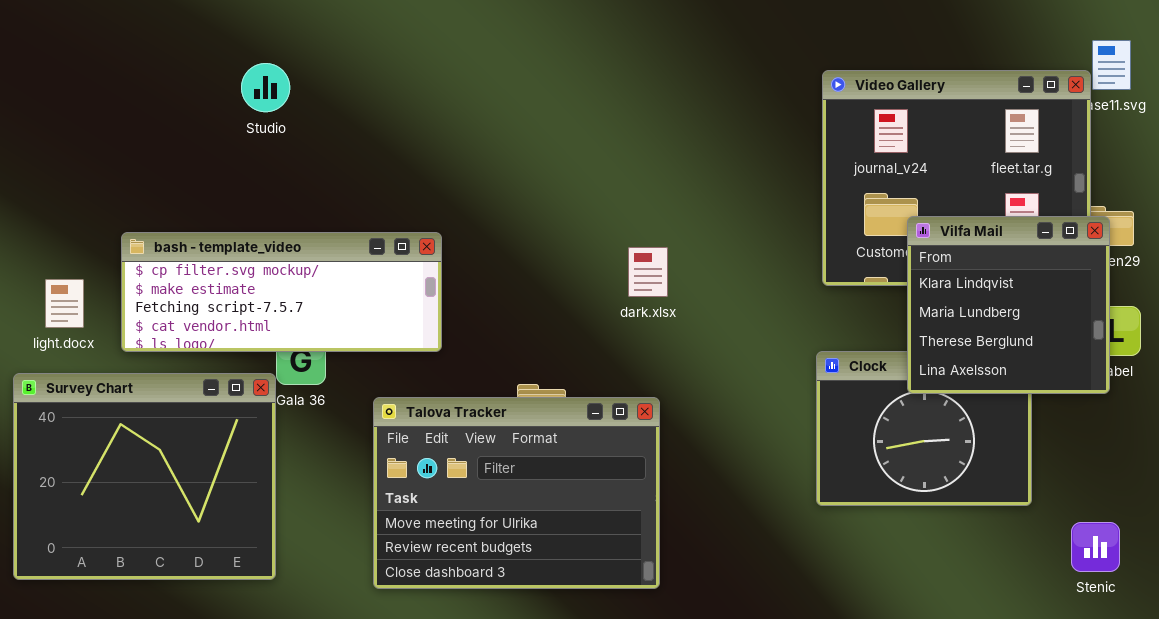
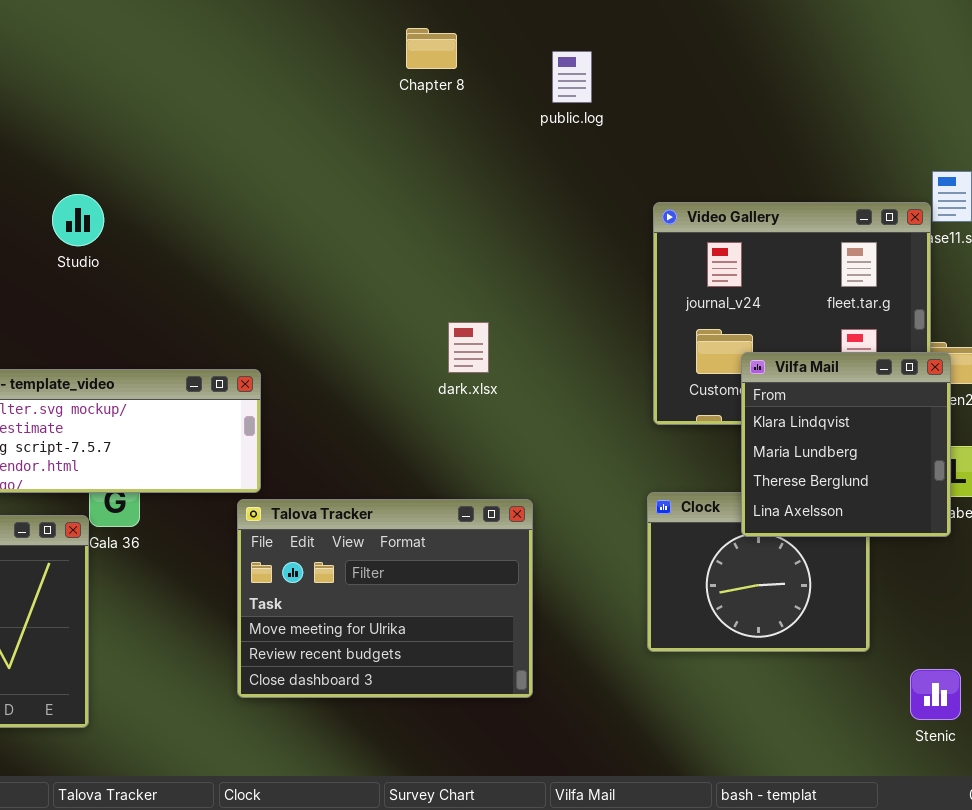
dark.xlsx: [628,247,668,297] -> [448,322,489,373], moved
Talova Tracker: [373,397,660,589] -> [237,499,533,698], moved

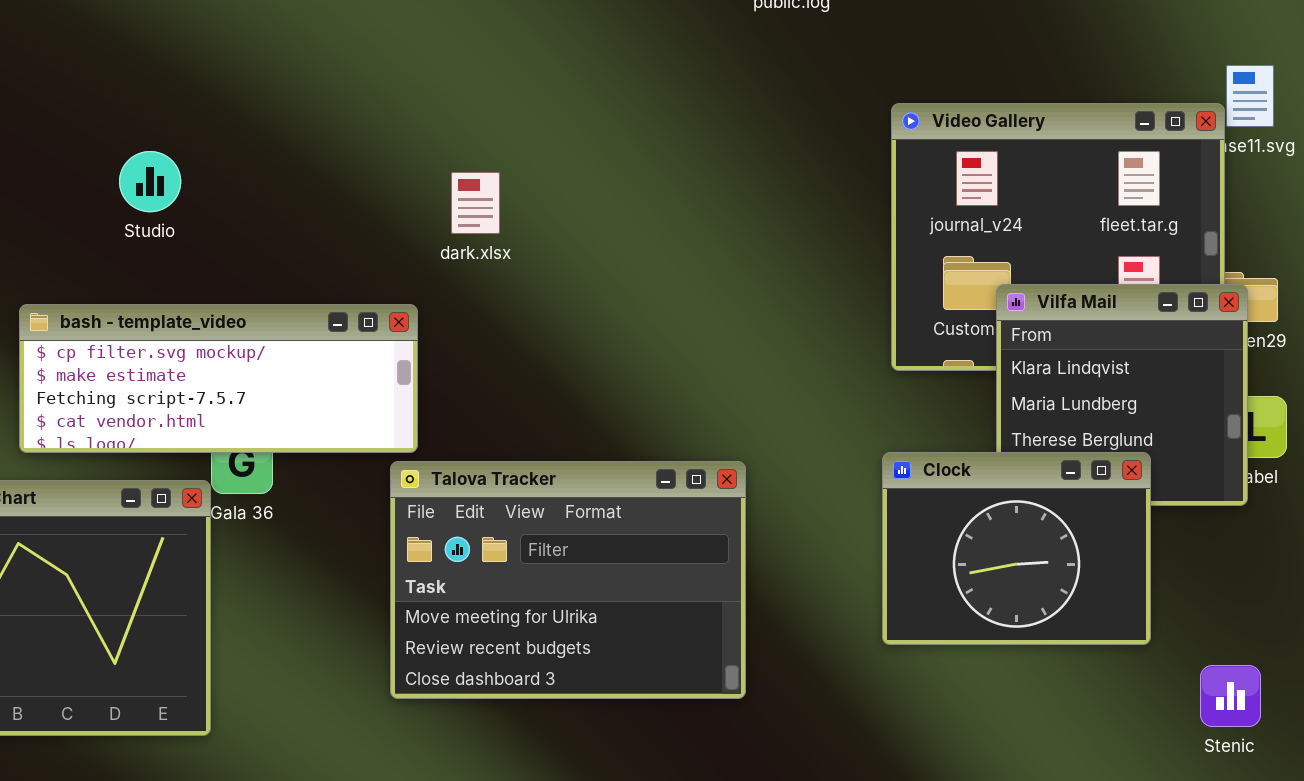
Studio: [52,194,104,246] -> [119,151,181,212], moved
dark.xlsx: [448,322,489,373] -> [451,172,500,234], moved
Clock: [647,492,870,652] -> [882,452,1151,645], raised

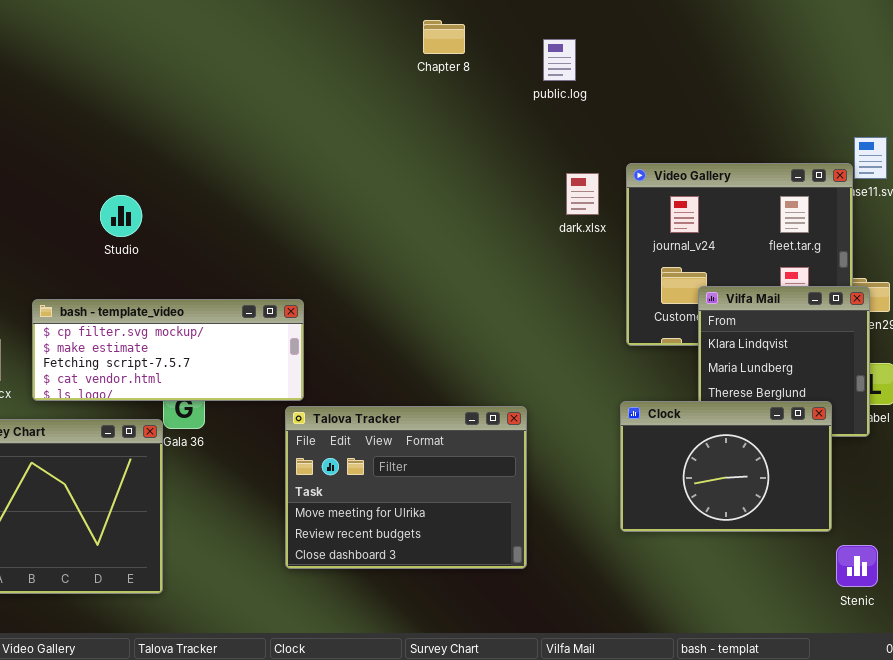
dark.xlsx: [451,172,500,234] -> [566,173,599,215], moved
Clock: [882,452,1151,645] -> [620,401,832,532], resized

